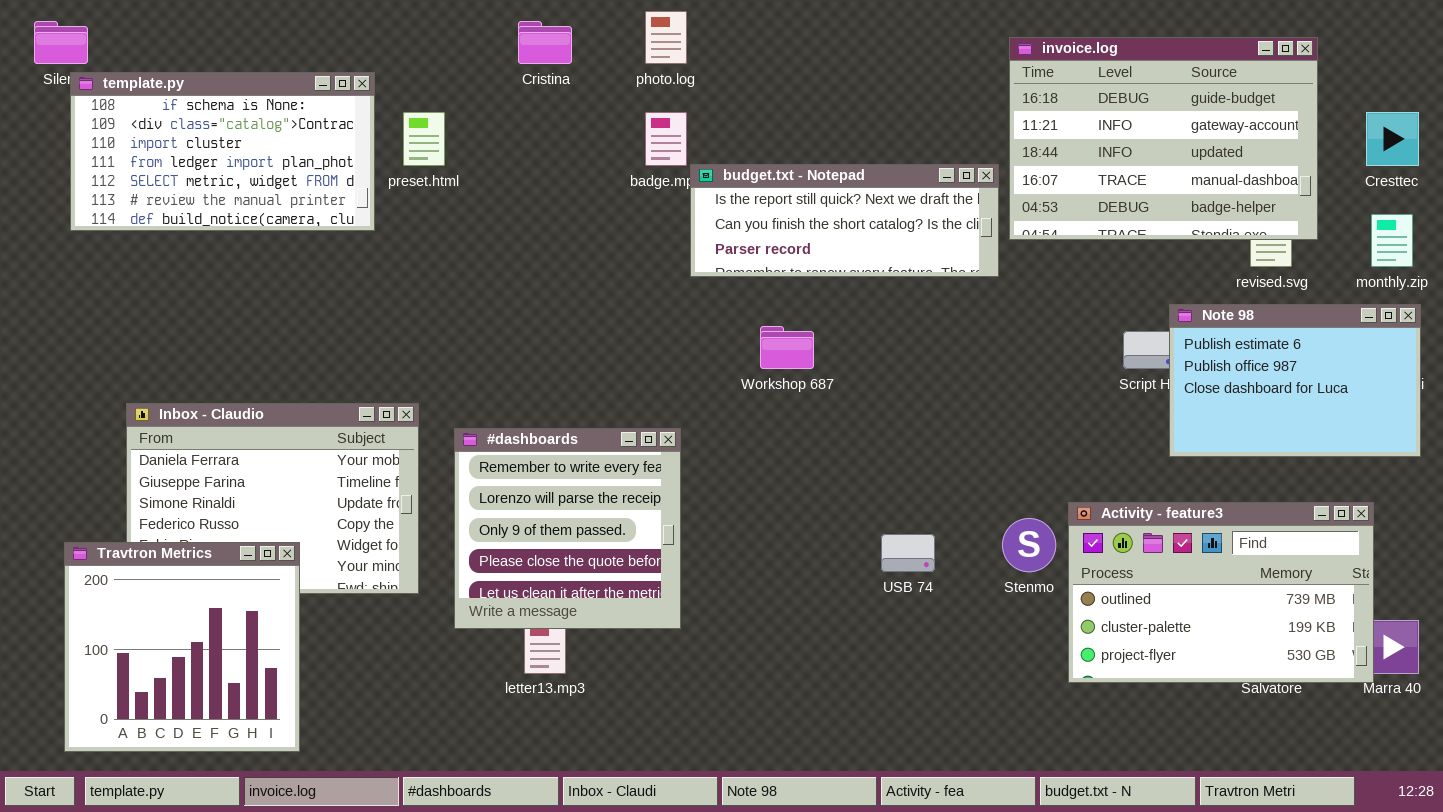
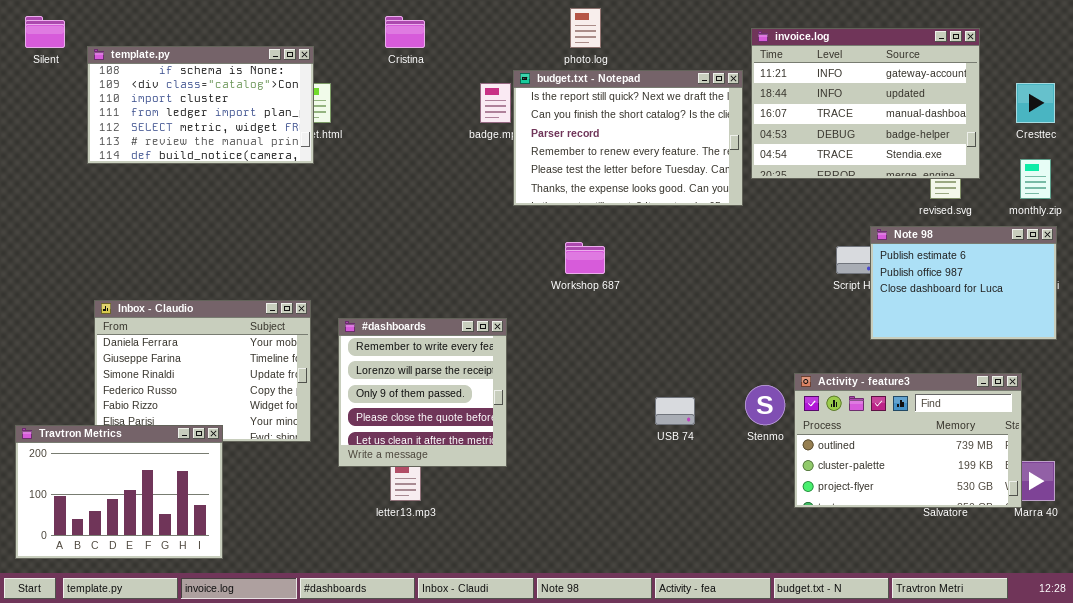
photo.log: [645,11,687,64] -> [570,8,601,48], moved
invoice.log: [1009,37,1318,240] -> [751,28,980,179], scrolled down 1 row
template.py: [70,72,375,231] -> [87,46,314,164], moved
budget.txt - Notepad: [690,164,999,277] -> [513,70,743,206], resized
Travtron Metrics: [64,542,300,752] -> [15,425,223,559], resized

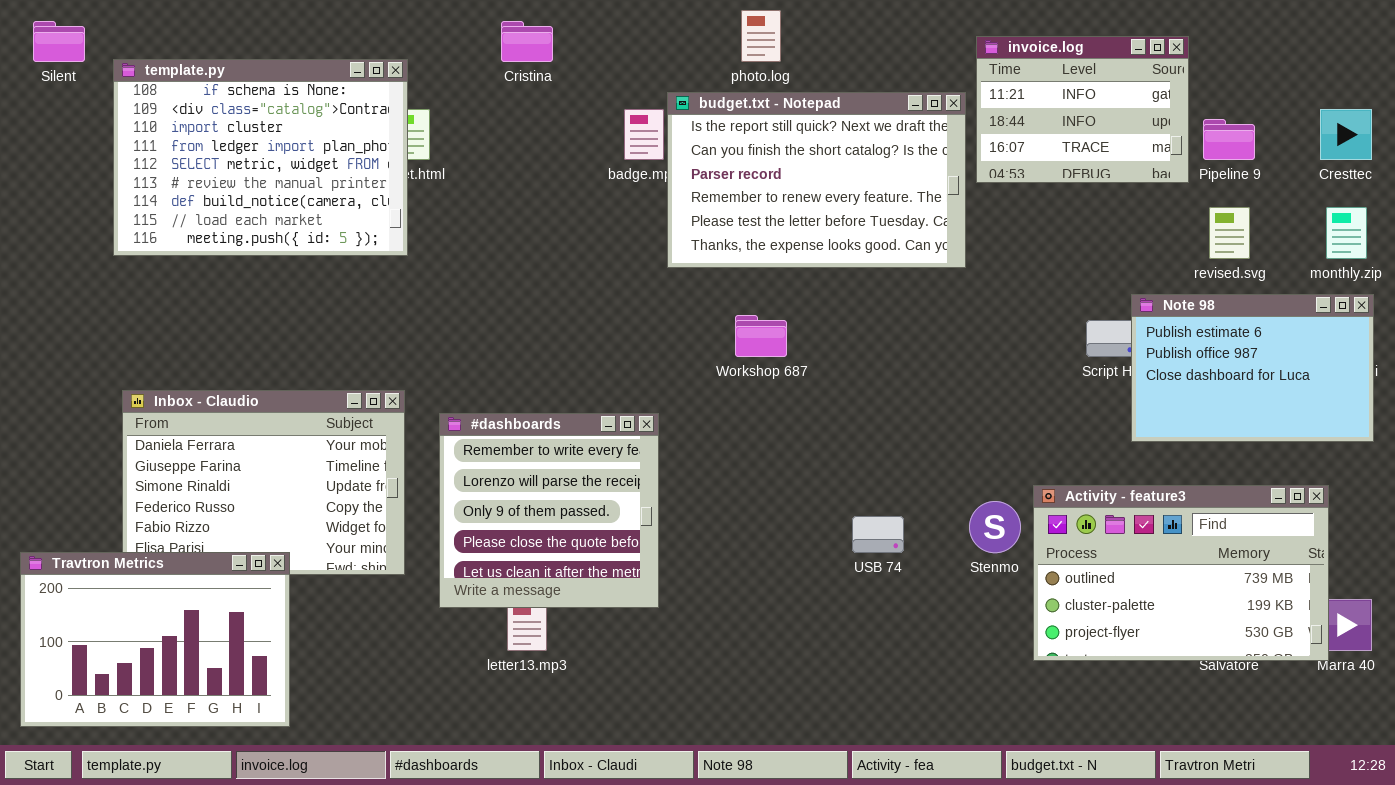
invoice.log: [751,28,980,179] -> [976,36,1189,183], resized
template.py: [87,46,314,164] -> [113,59,408,256], resized

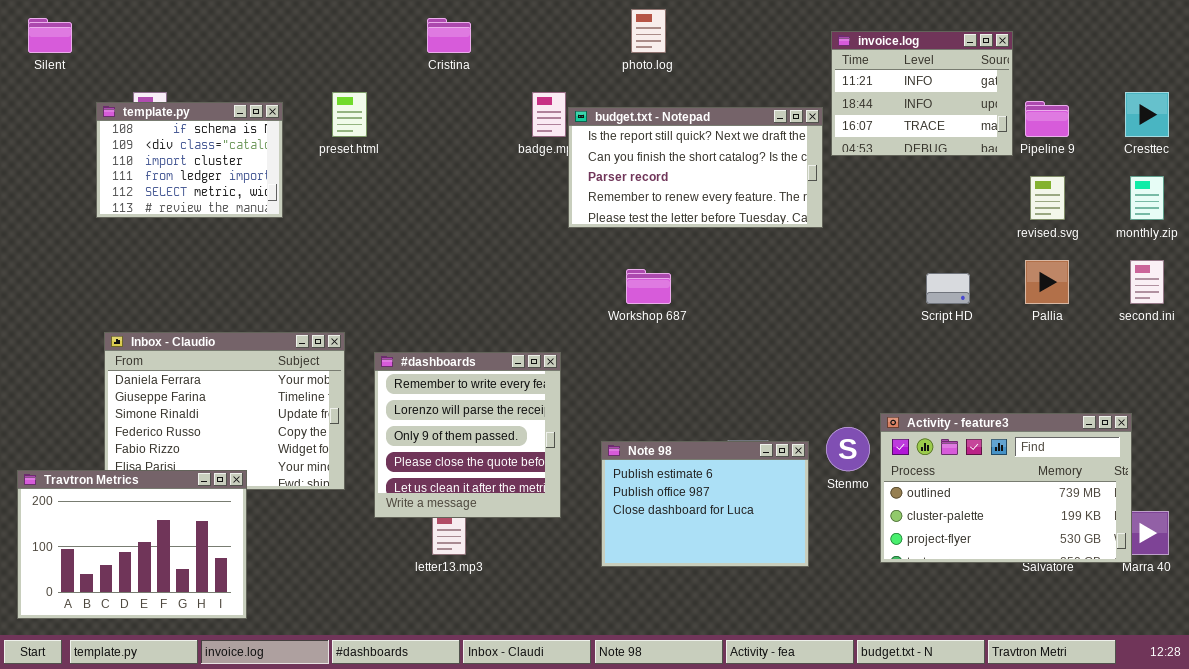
template.py: [113,59,408,256] -> [96,102,283,218], resized
budget.txt - Notepad: [667,92,966,268] -> [568,107,823,228], resized
Note 98: [1131,294,1374,442] -> [601,441,809,567], moved

